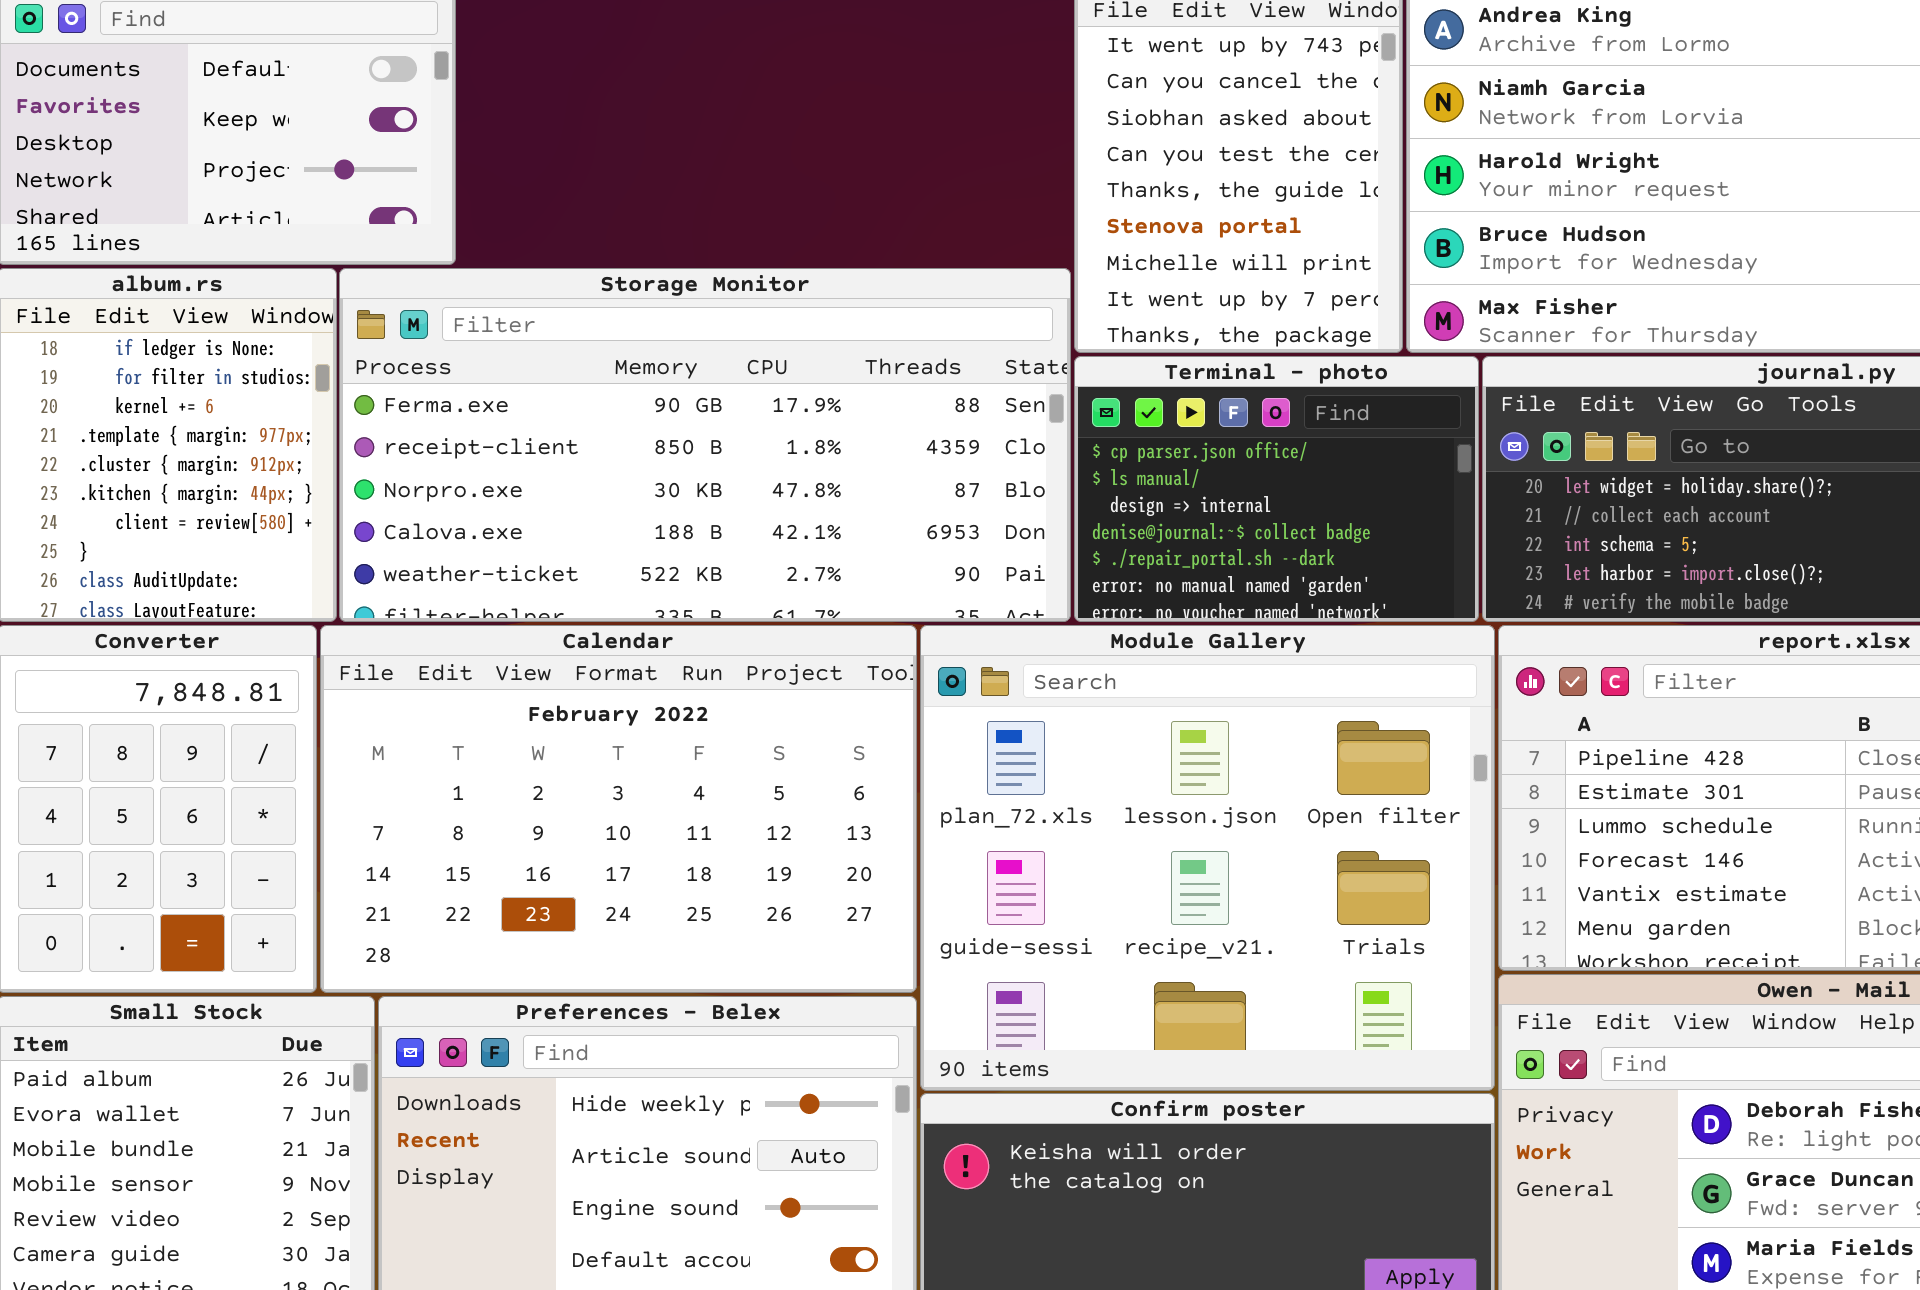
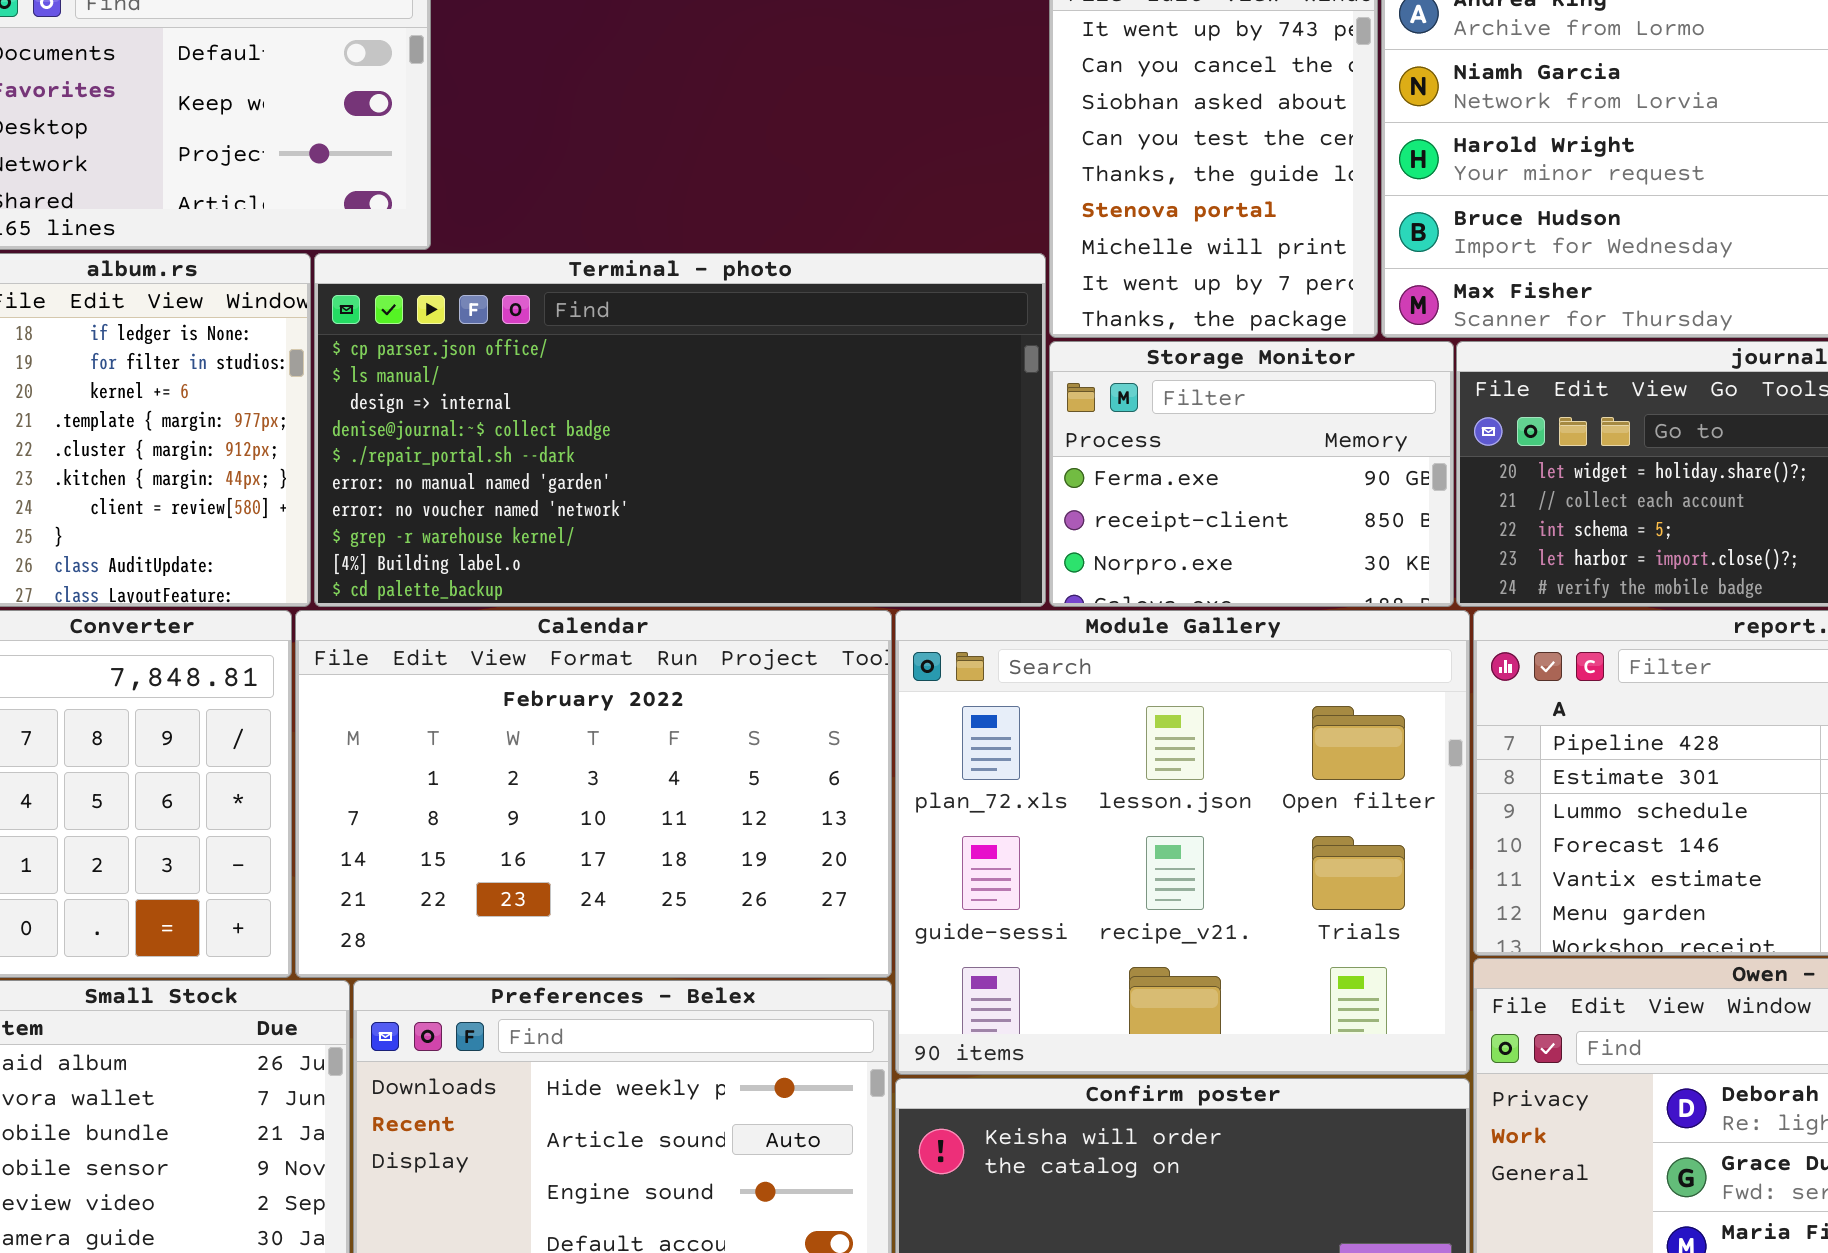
Storage Monitor: [339,268,1071,622] -> [1049,341,1454,607], moved, resized
Terminal - photo: [1074,356,1479,622] -> [314,253,1046,607], moved, resized

